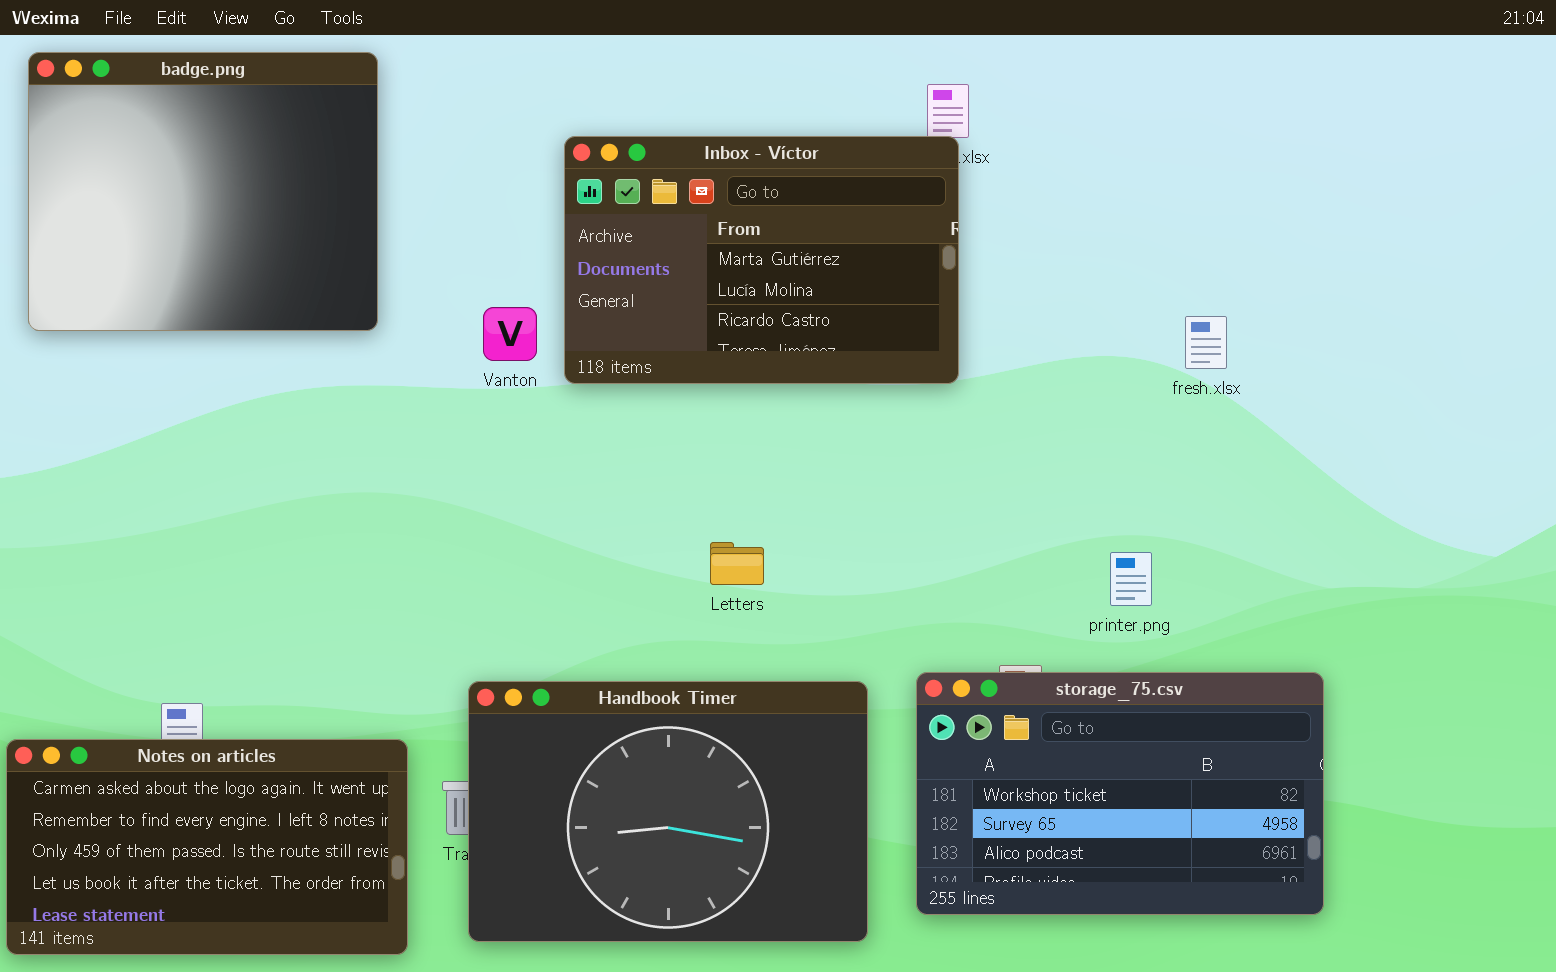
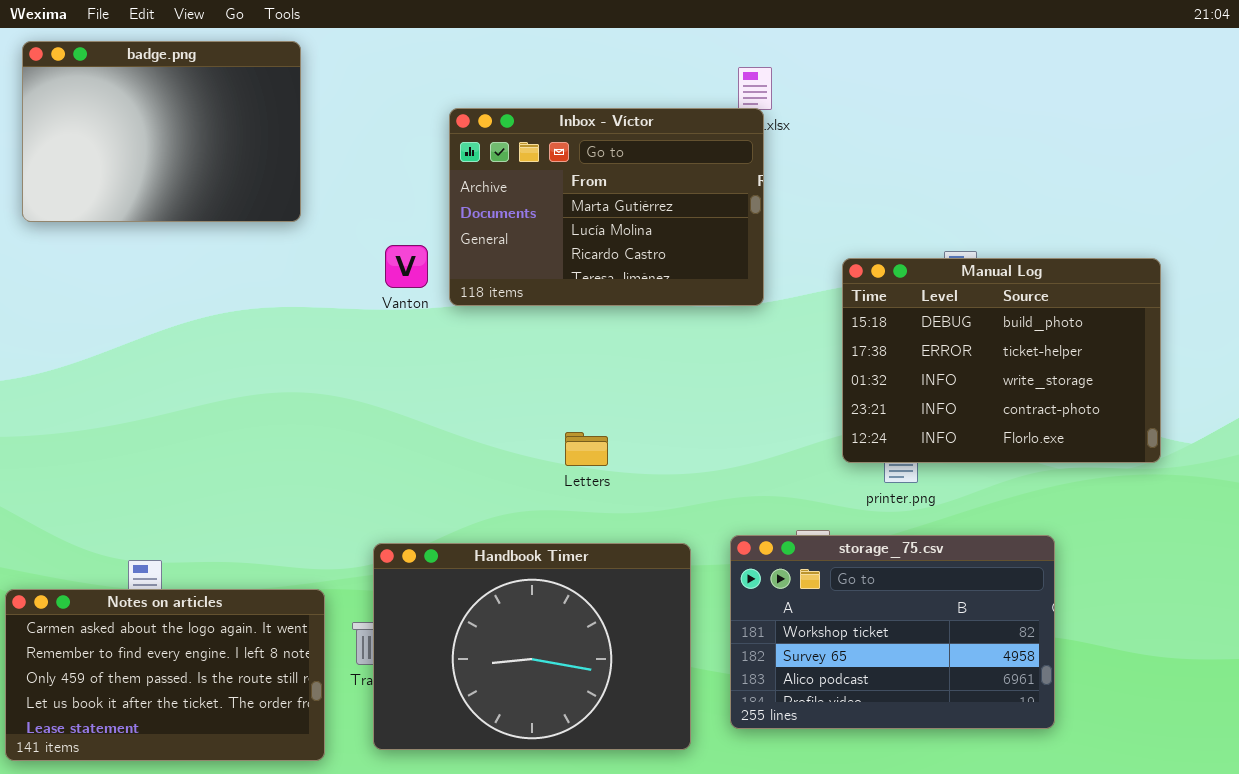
badge.png: [28,52,378,331] -> [22,41,301,222], resized
Manual Log: none -> [842,258,1161,463], opened

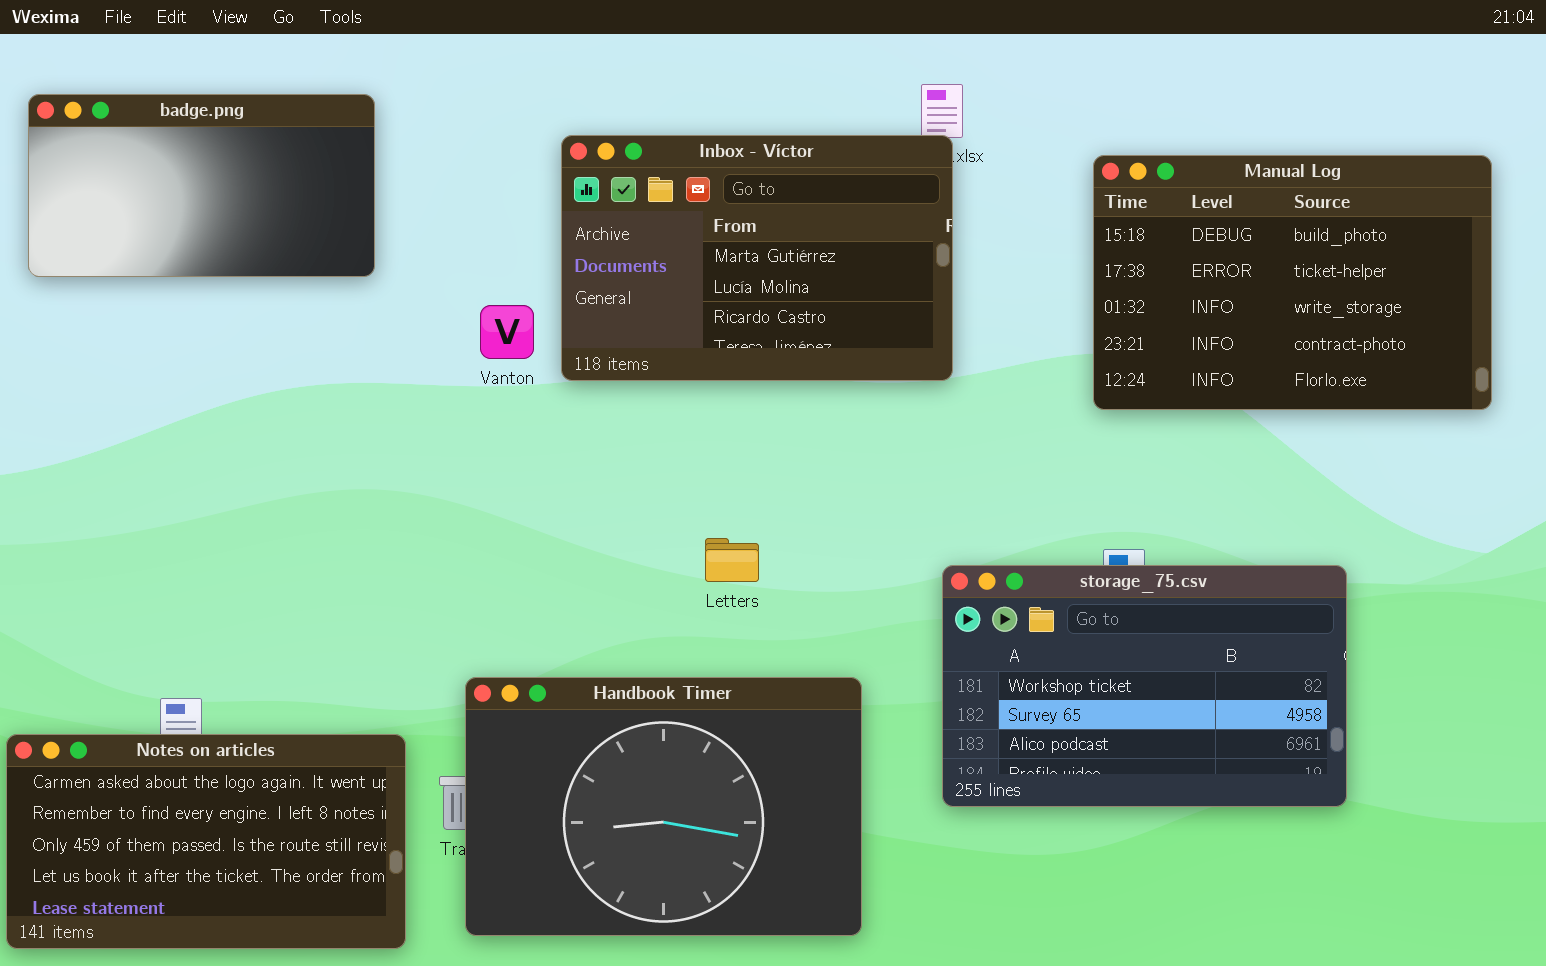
badge.png: [22,41,301,222] -> [28,94,375,277], resized
Manual Log: [842,258,1161,463] -> [1093,155,1492,410], moved
storage_75.csv: [730,535,1055,729] -> [942,565,1347,807], moved

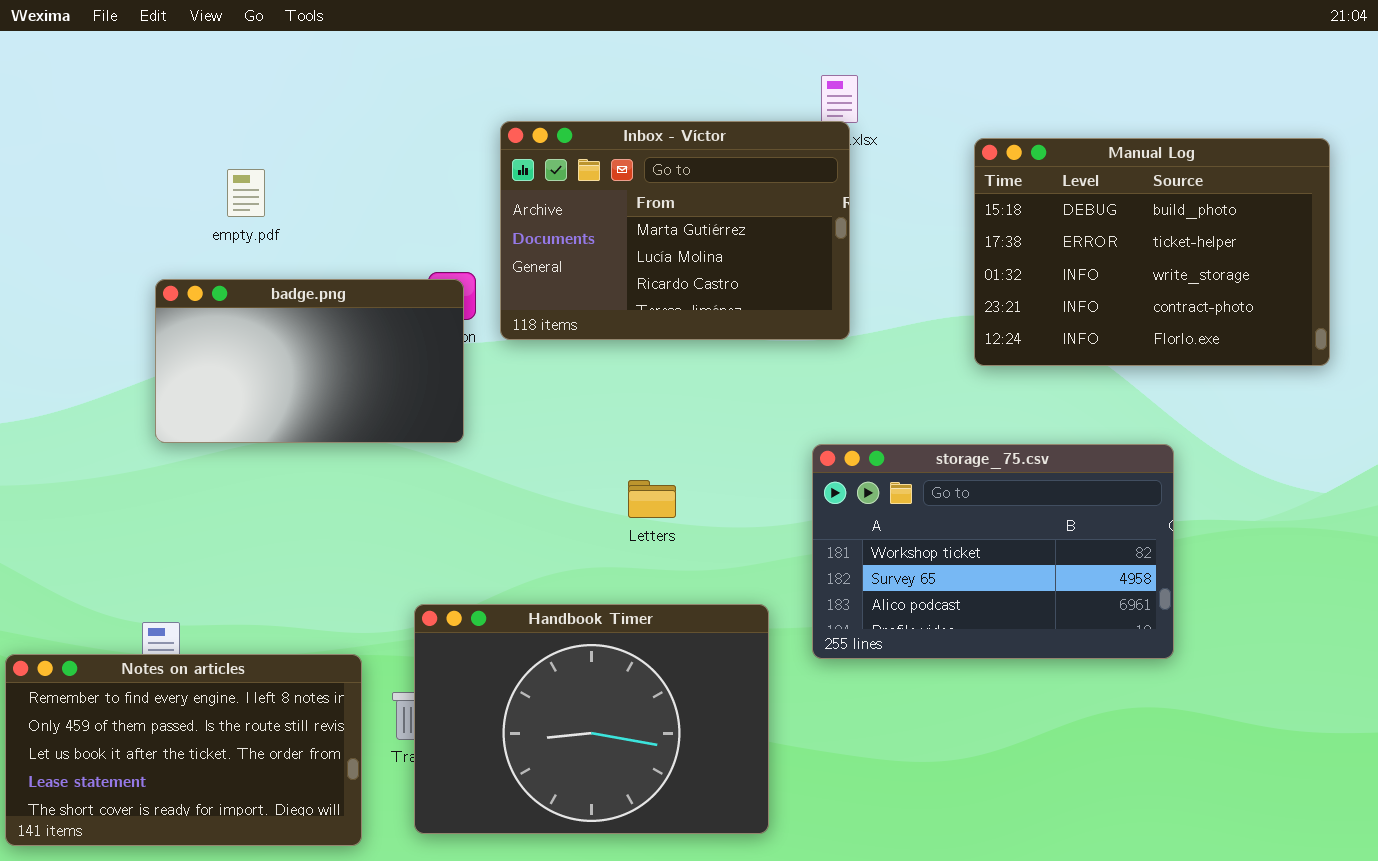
badge.png: [28,94,375,277] -> [155,279,464,443], moved
storage_75.csv: [942,565,1347,807] -> [812,444,1174,659], moved
Notes on articles: [6,734,406,949] -> [5,654,362,846], scrolled down 1 row

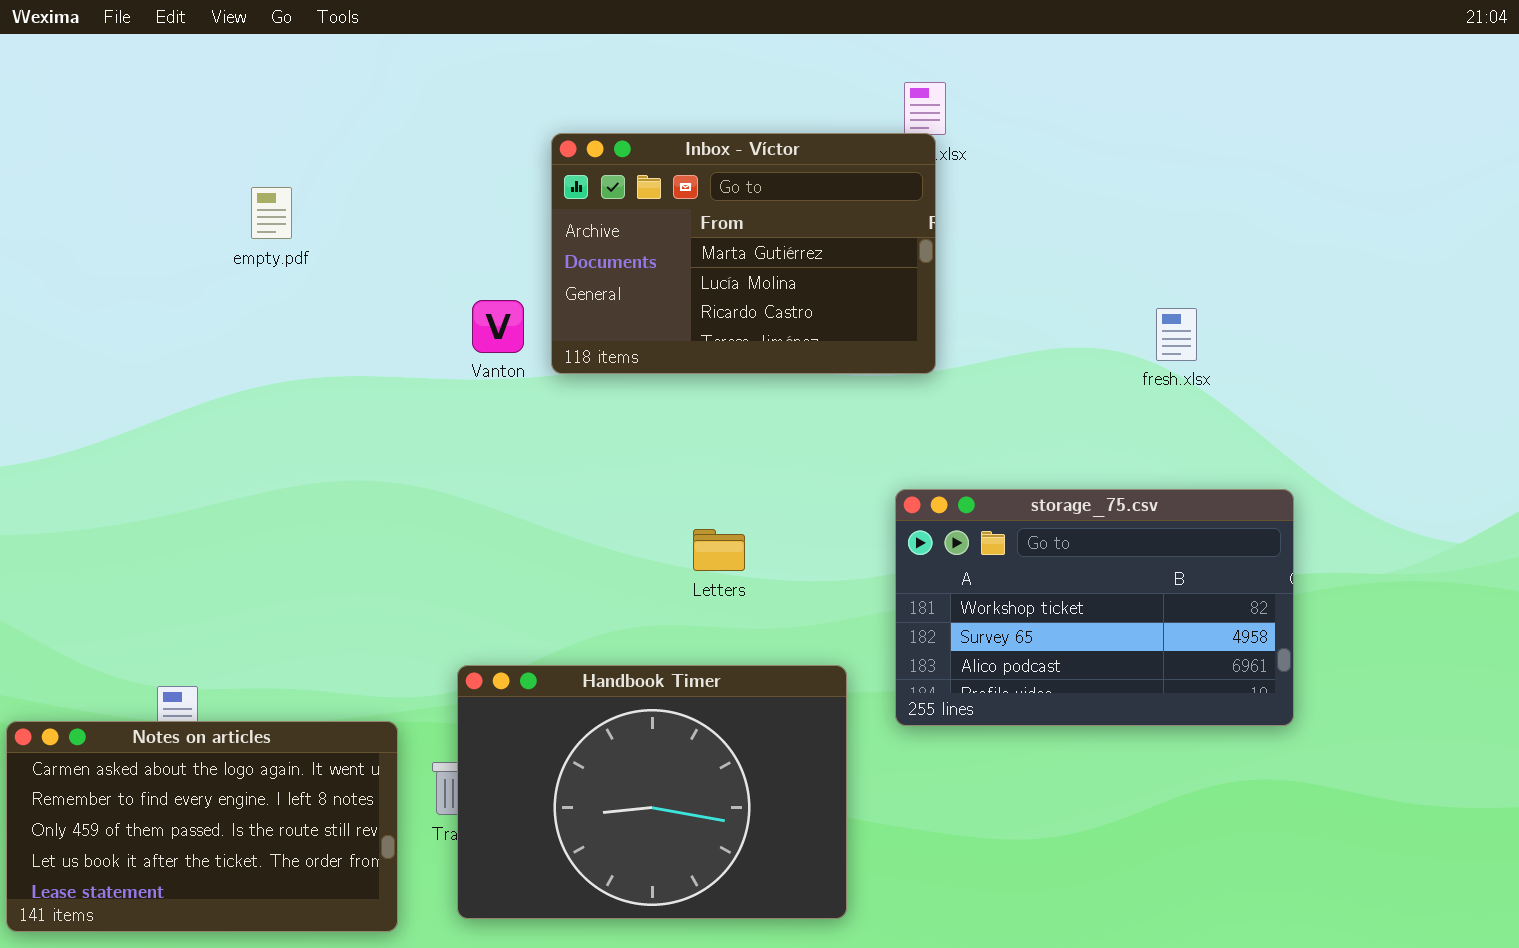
Manual Log: [974,138,1330,366] -> none, closed
badge.png: [155,279,464,443] -> none, closed
Notes on articles: [5,654,362,846] -> [6,721,398,932], scrolled up 1 row

